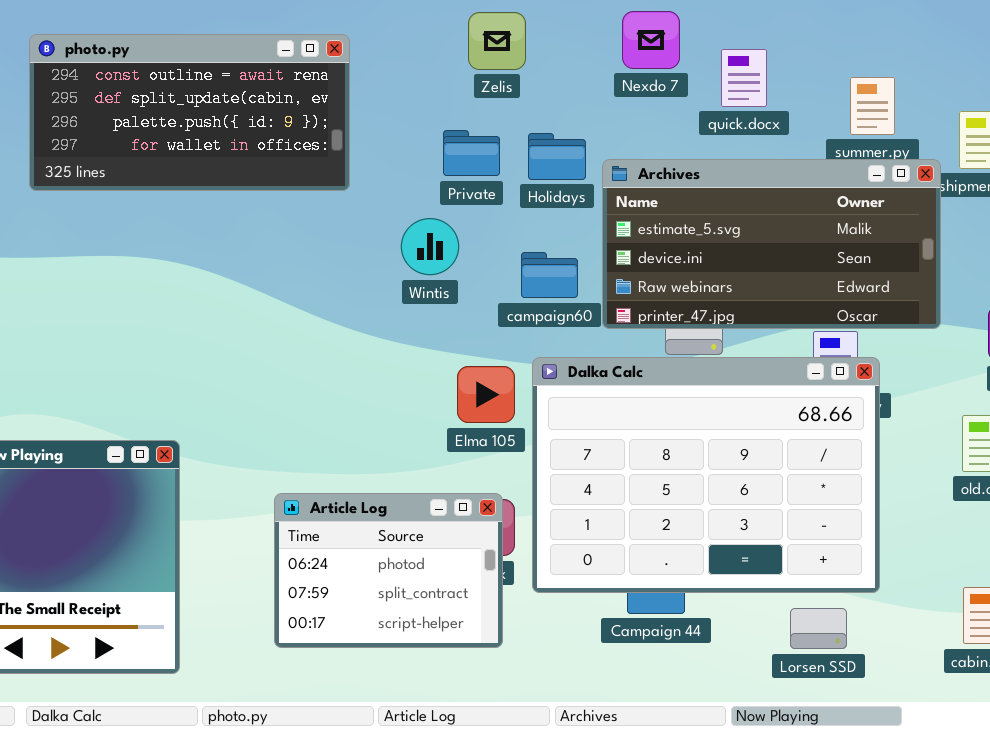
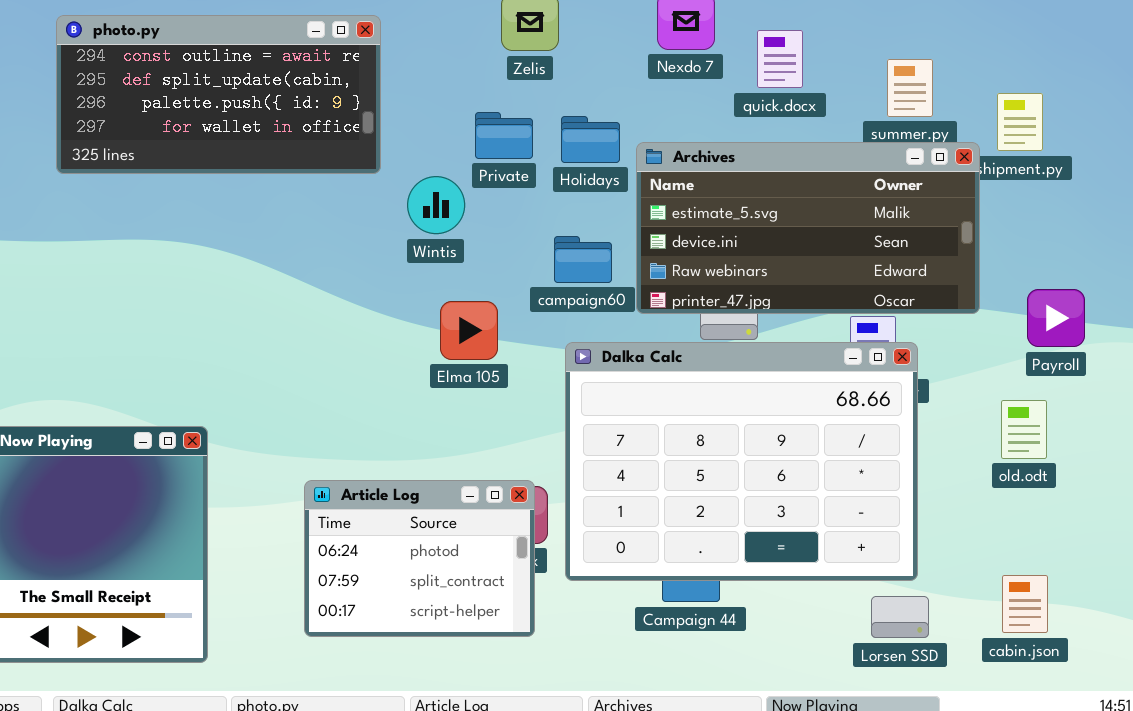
Wintis: [401,218,459,275] -> [407,176,465,234], moved
Elma 105: [457,366,515,423] -> [440,301,498,360], moved
Lorsen SSD: [790,608,847,649] -> [871,596,929,638], moved

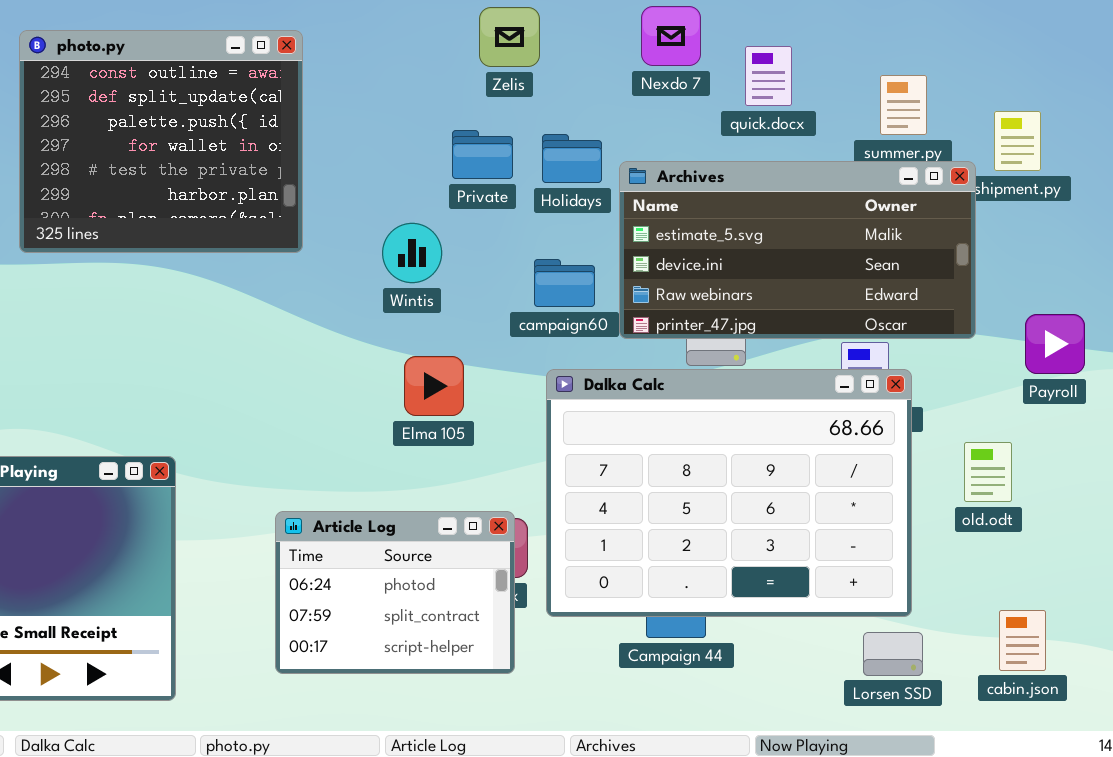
photo.py: [56,15,381,174] -> [19,30,303,253], resized
Wintis: [407,176,465,234] -> [382,223,442,283], moved
Elma 105: [440,301,498,360] -> [404,356,464,416], moved
old.odt: [1001,400,1047,459] -> [964,442,1012,502], moved

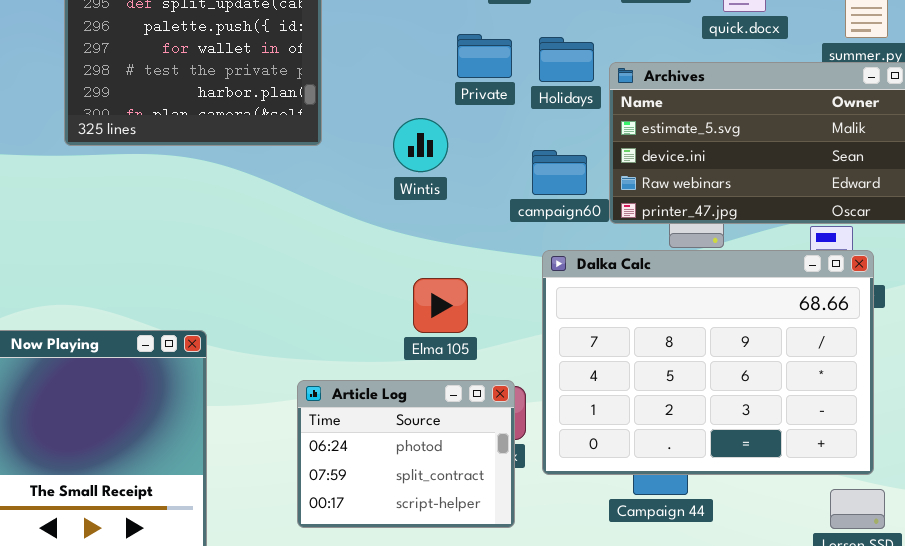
Elma 105: [404,356,464,416] -> [413,278,468,333], moved

